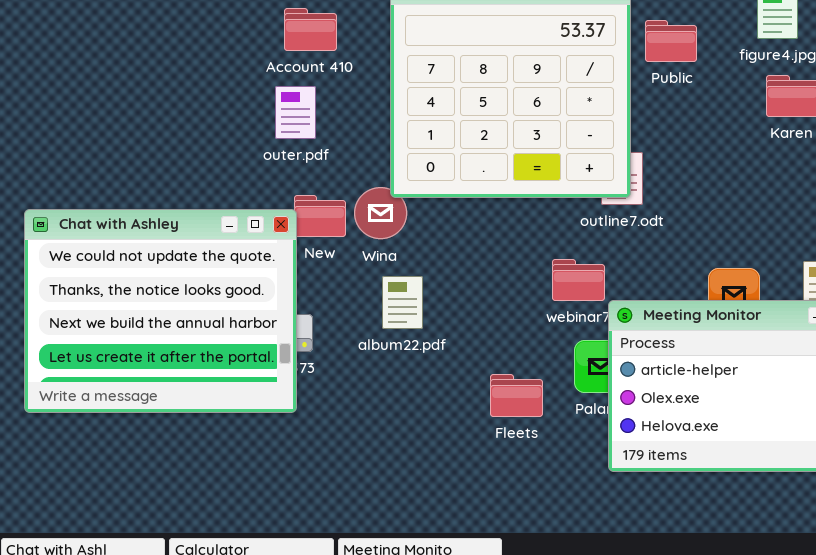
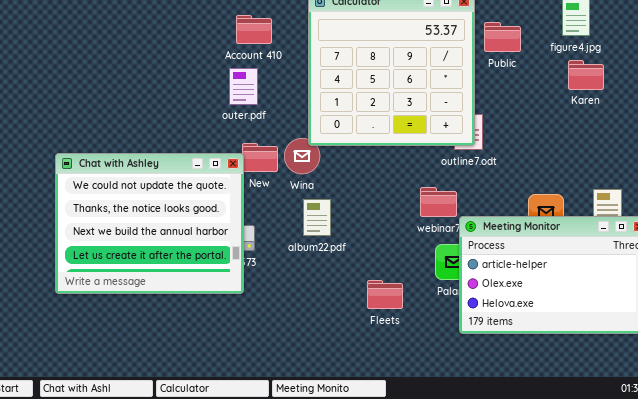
Fleets: [490,374,543,417] -> [367,280,403,309], moved

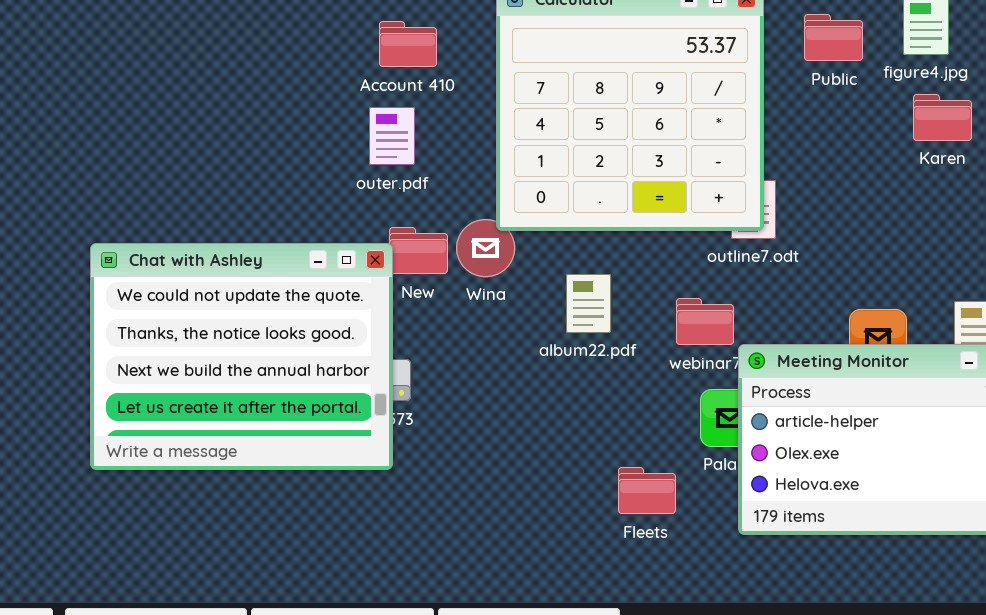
Public: [484,22,521,52] -> [804,14,863,61], moved
album22.pdf: [303,199,331,236] -> [566,274,611,333], moved
Fleets: [367,280,403,309] -> [618,467,676,514], moved

